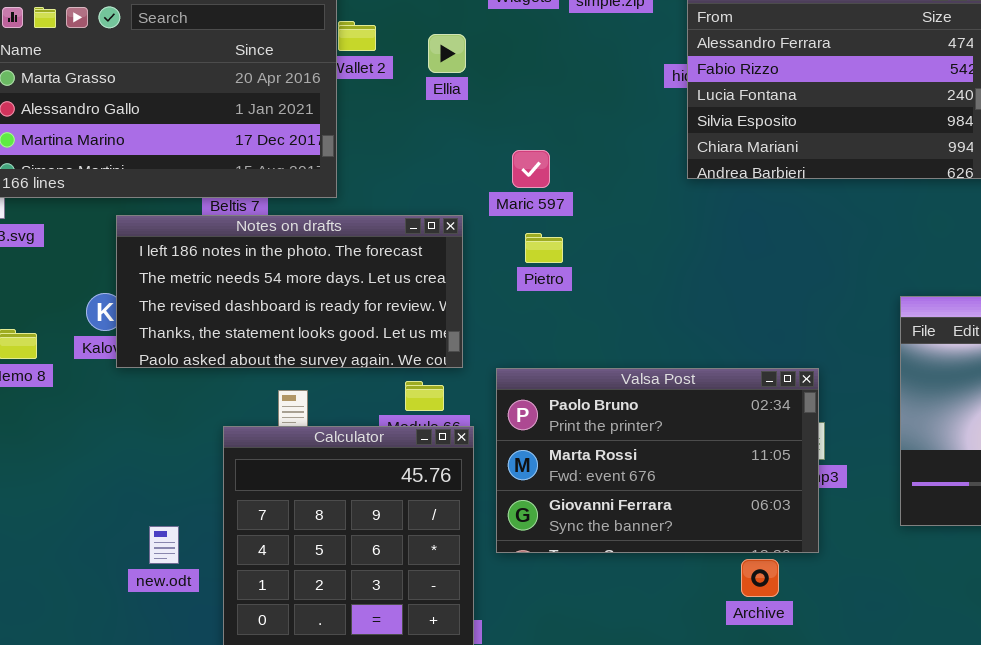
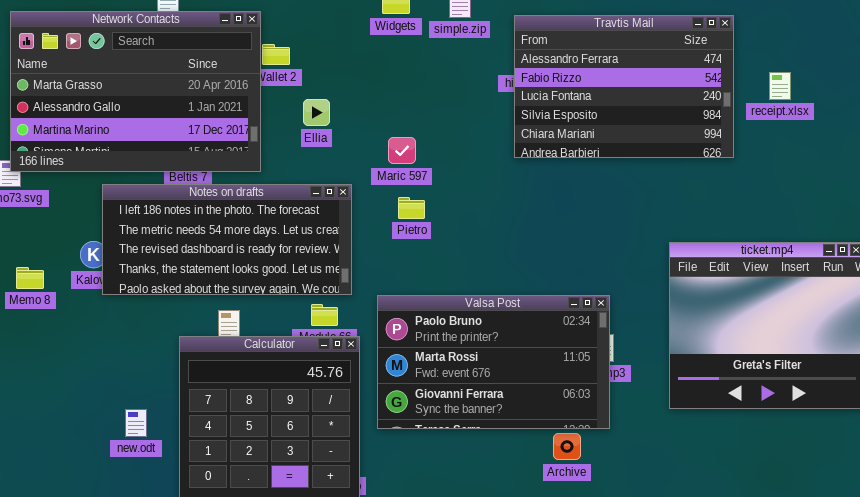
Ellia: [428,34,466,73] -> [303,99,330,126], moved

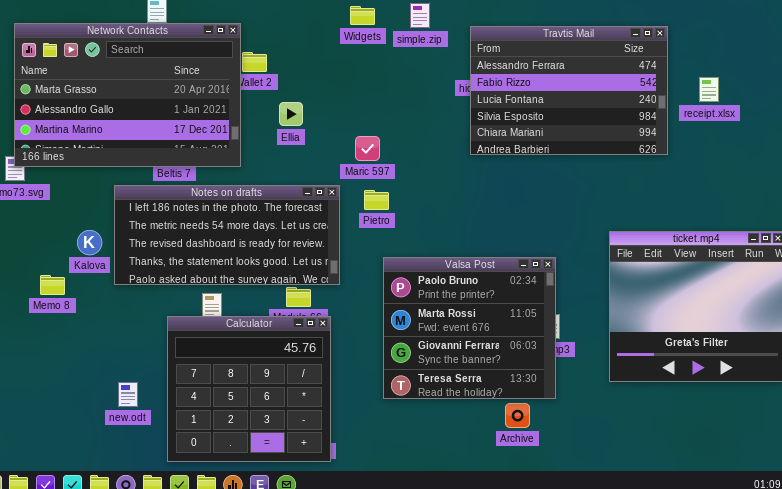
Notes on drafts: [102,184,352,295] -> [114,185,340,285], moved
Memo 8: [16,267,44,289] -> [40,275,65,295], moved
Valsa Post: [377,295,610,429] -> [383,257,556,399], resized

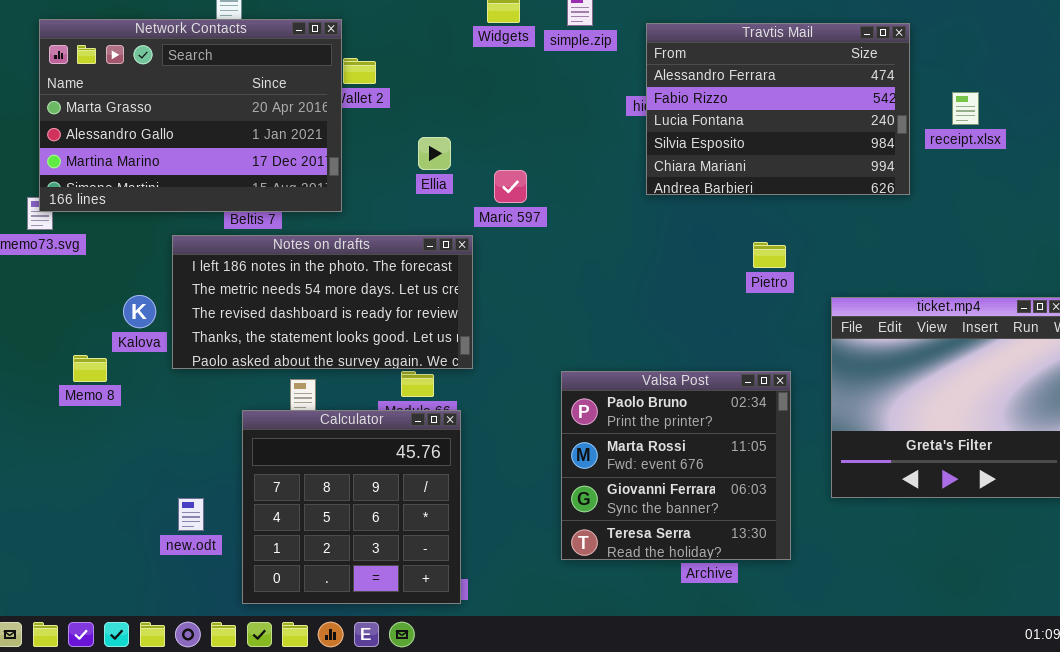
Ellia: [279,102,303,126] -> [418,137,451,170], moved
Pietro: [364,190,389,210] -> [753,242,786,268], moved
Valsa Post: [383,257,556,399] -> [561,371,791,560], moved

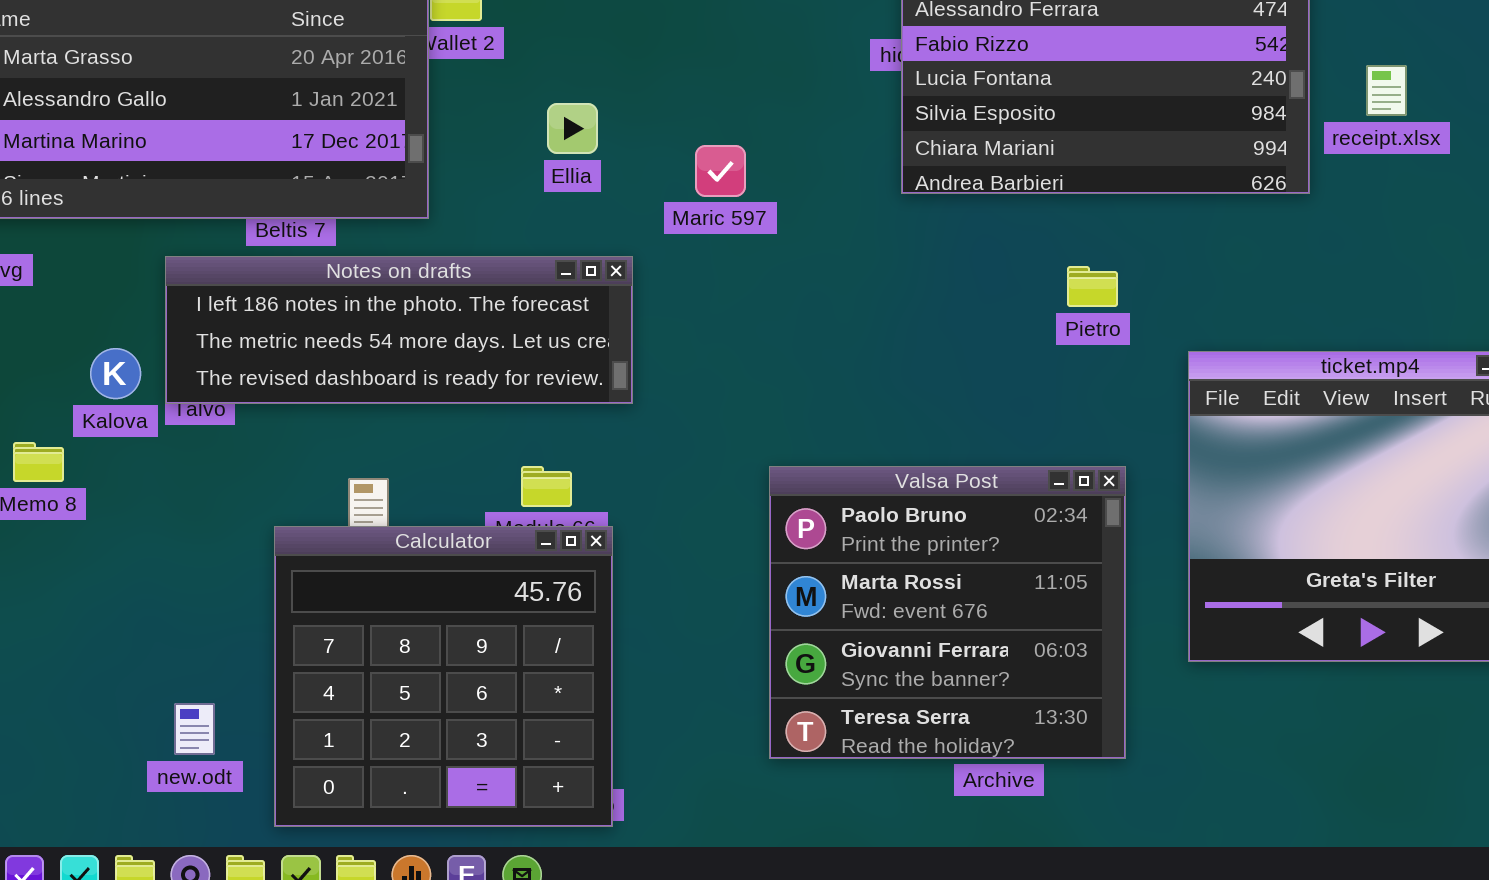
receipt.xlsx: [952,92,979,125] -> [1366,65,1407,116], moved
Maric 597: [494,170,527,203] -> [695,145,746,197], moved
Notes on drafts: [172,235,473,369] -> [165,256,633,404], resized
new.odt: [178,498,204,531] -> [174,703,215,755], moved

